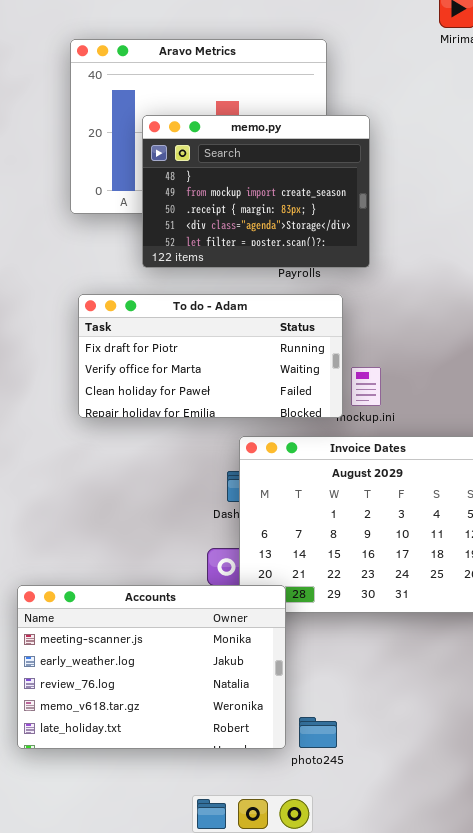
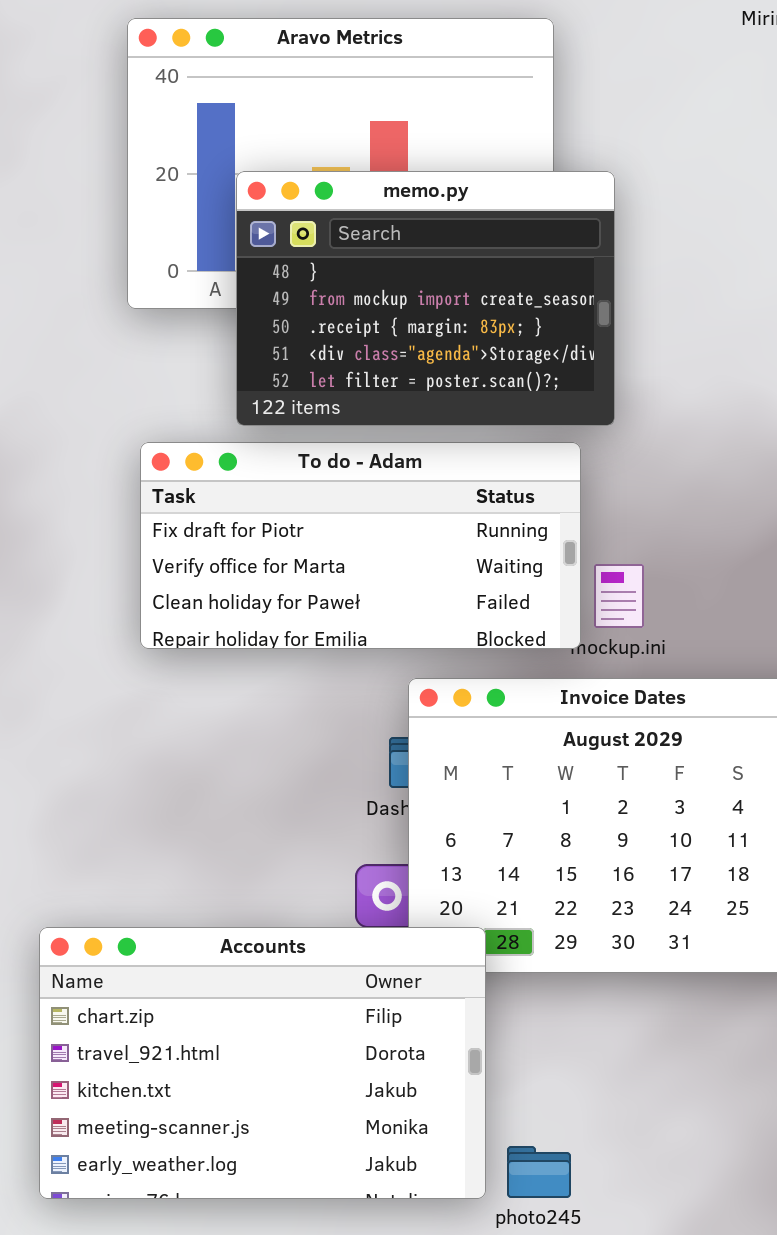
memo.py: [142,115,370,268] -> [236,171,615,426], moved
Accounts: [17,585,286,749] -> [39,927,486,1199], scrolled up 3 rows

